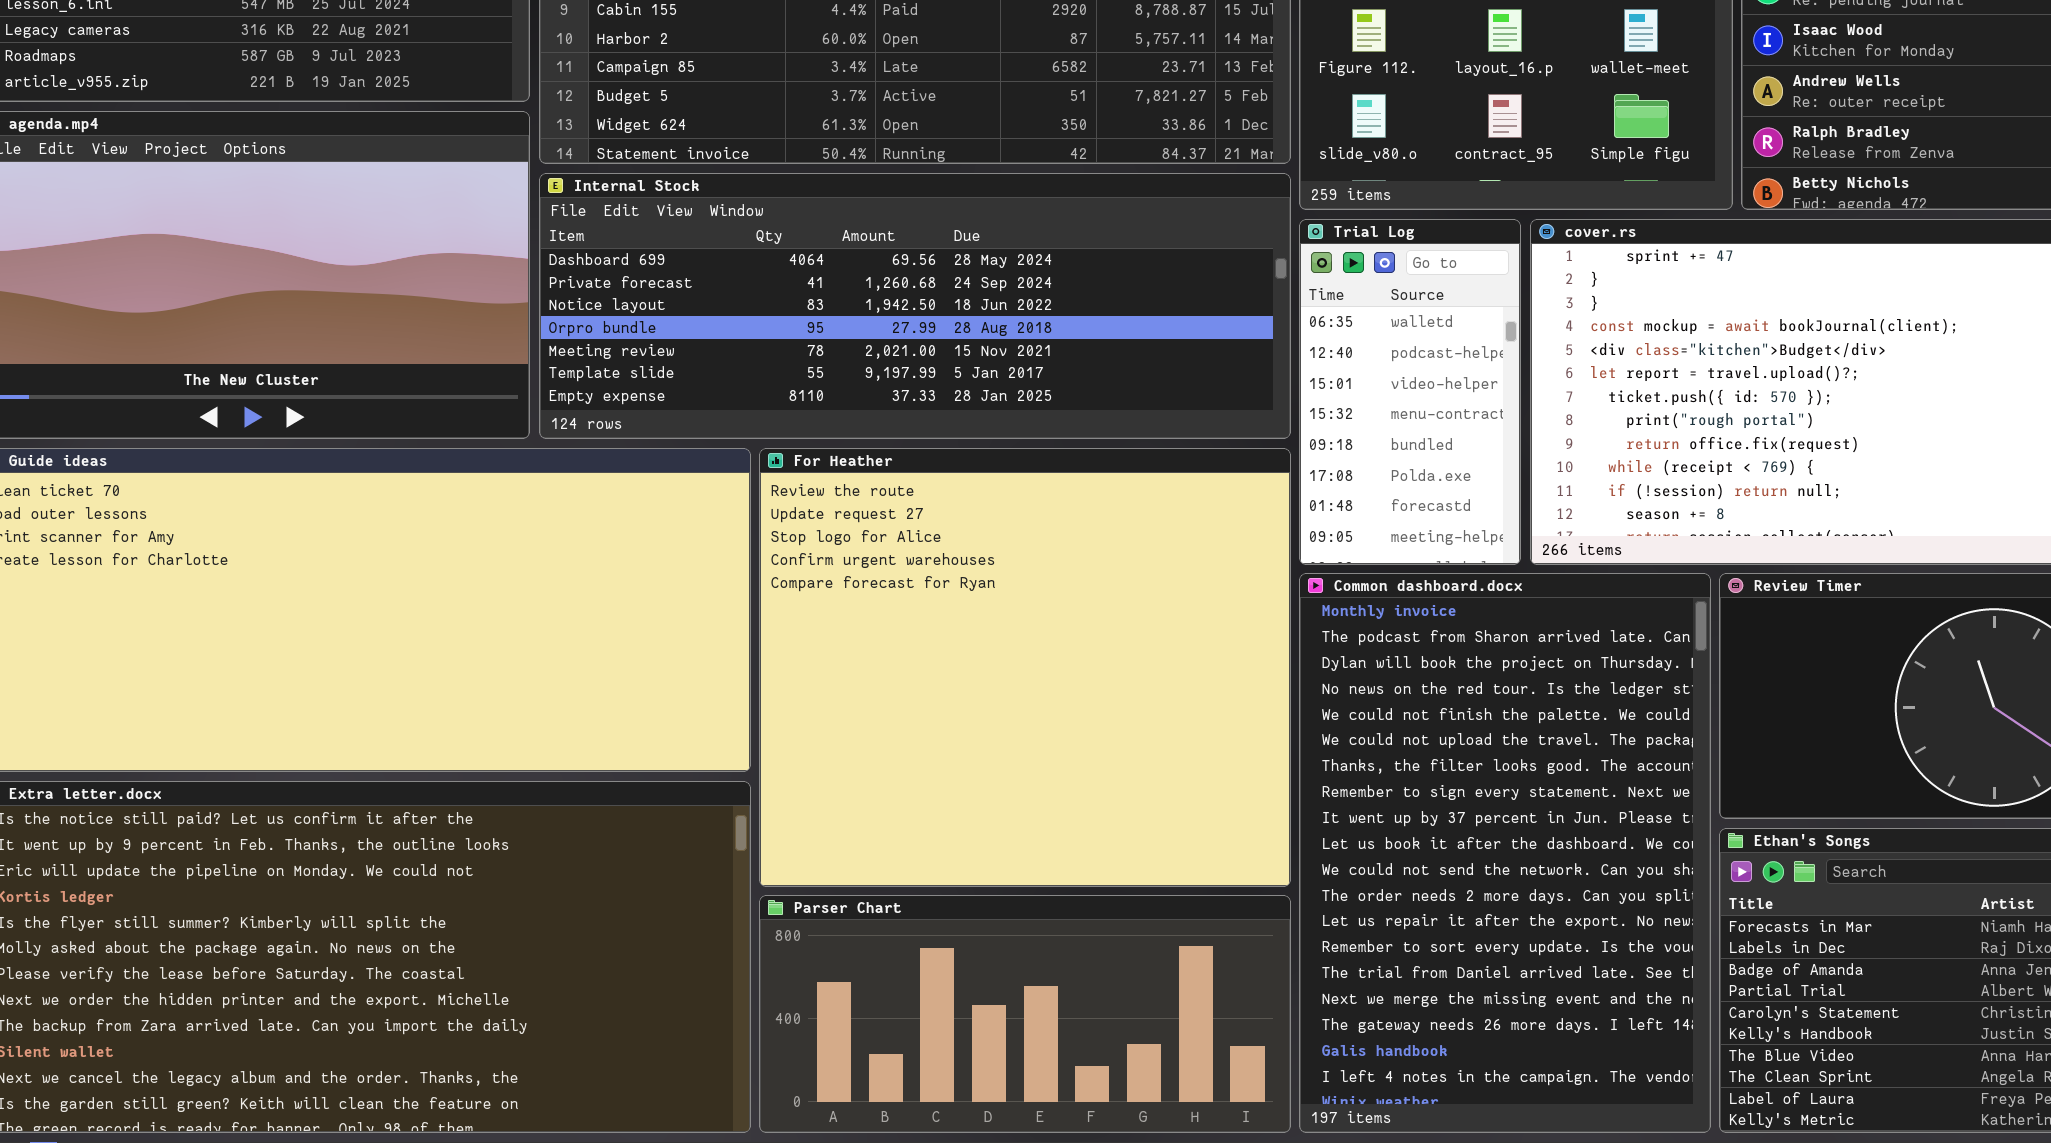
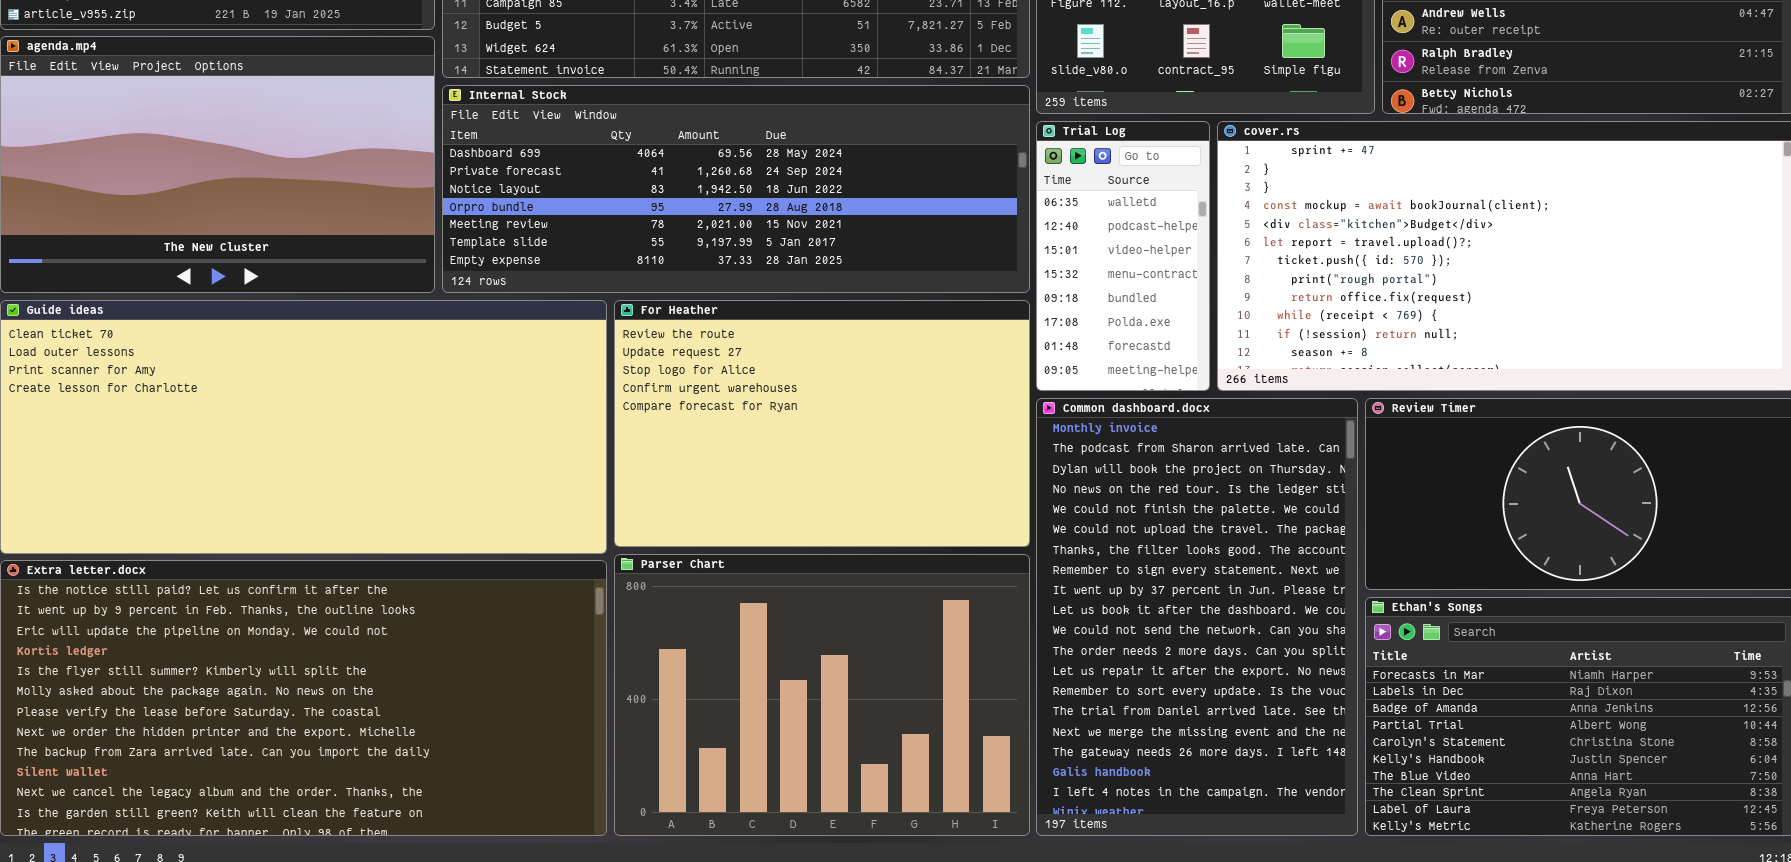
For Heather: [759,448,1291,887] -> [614,300,1030,547], resized
Parser Chart: [759,895,1291,1133] -> [614,554,1030,836], resized

